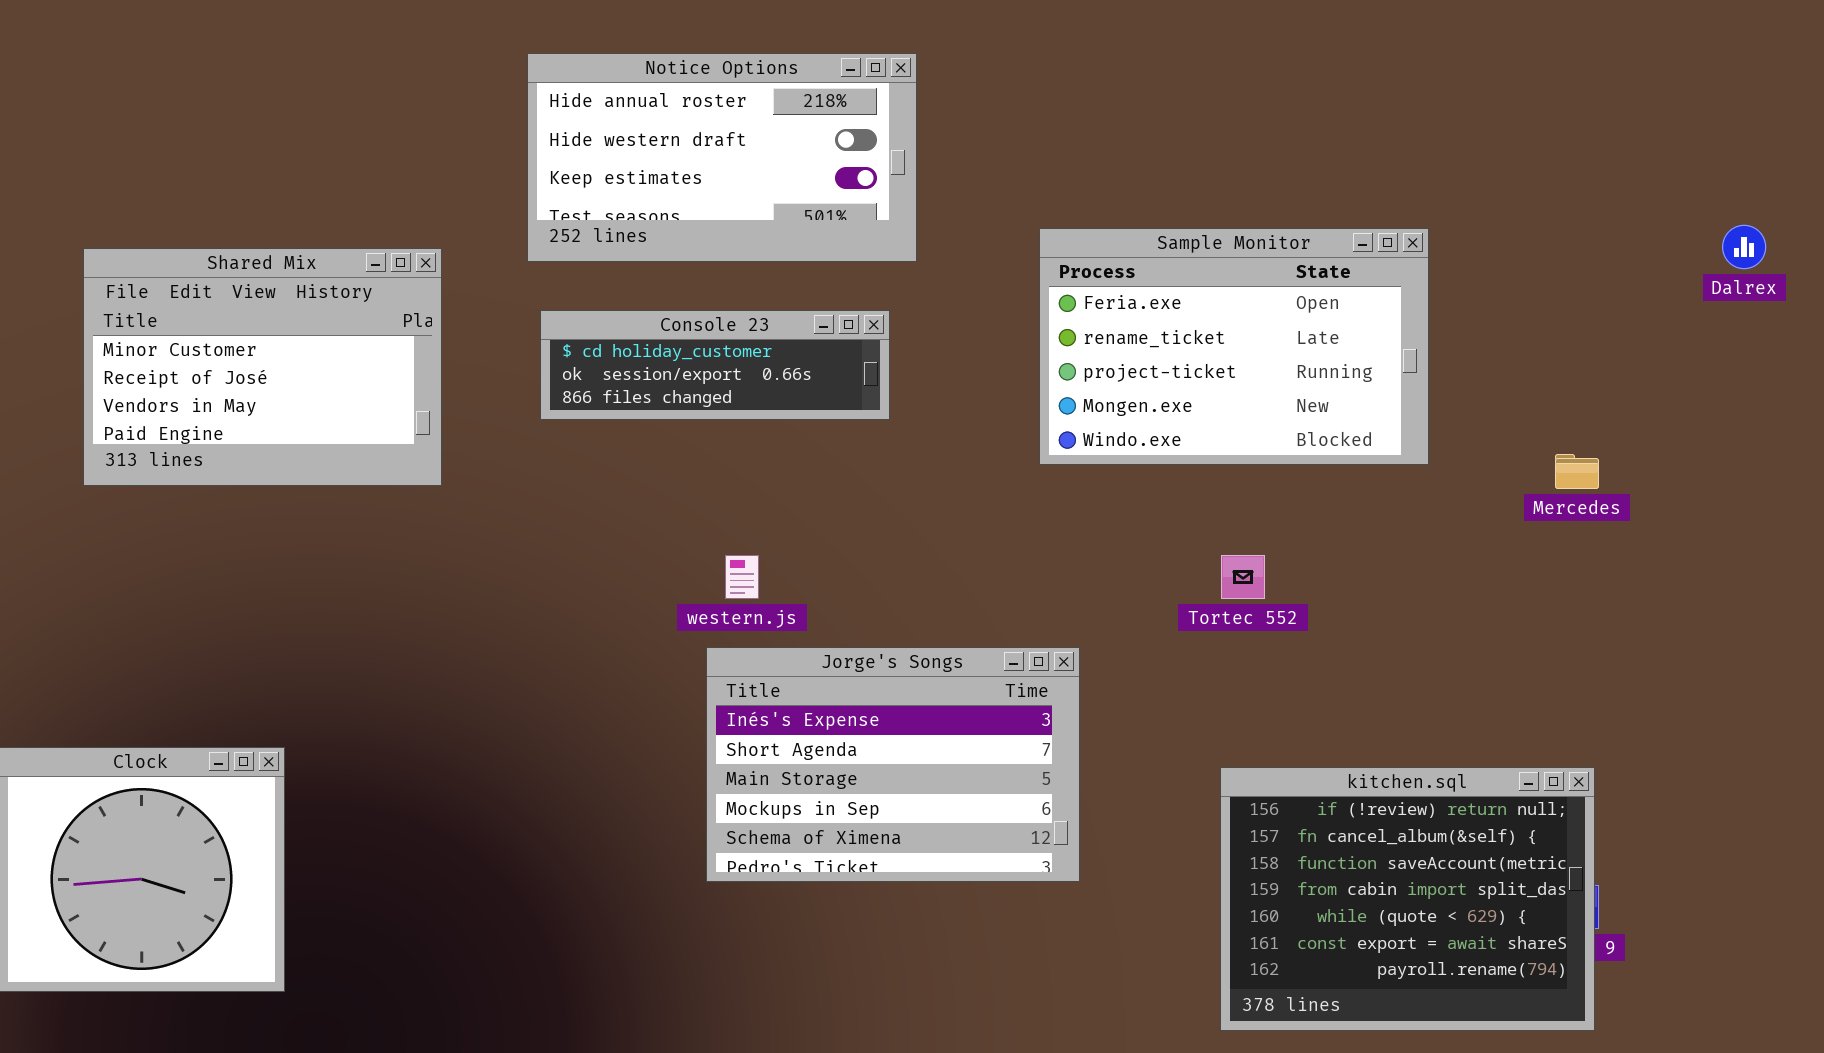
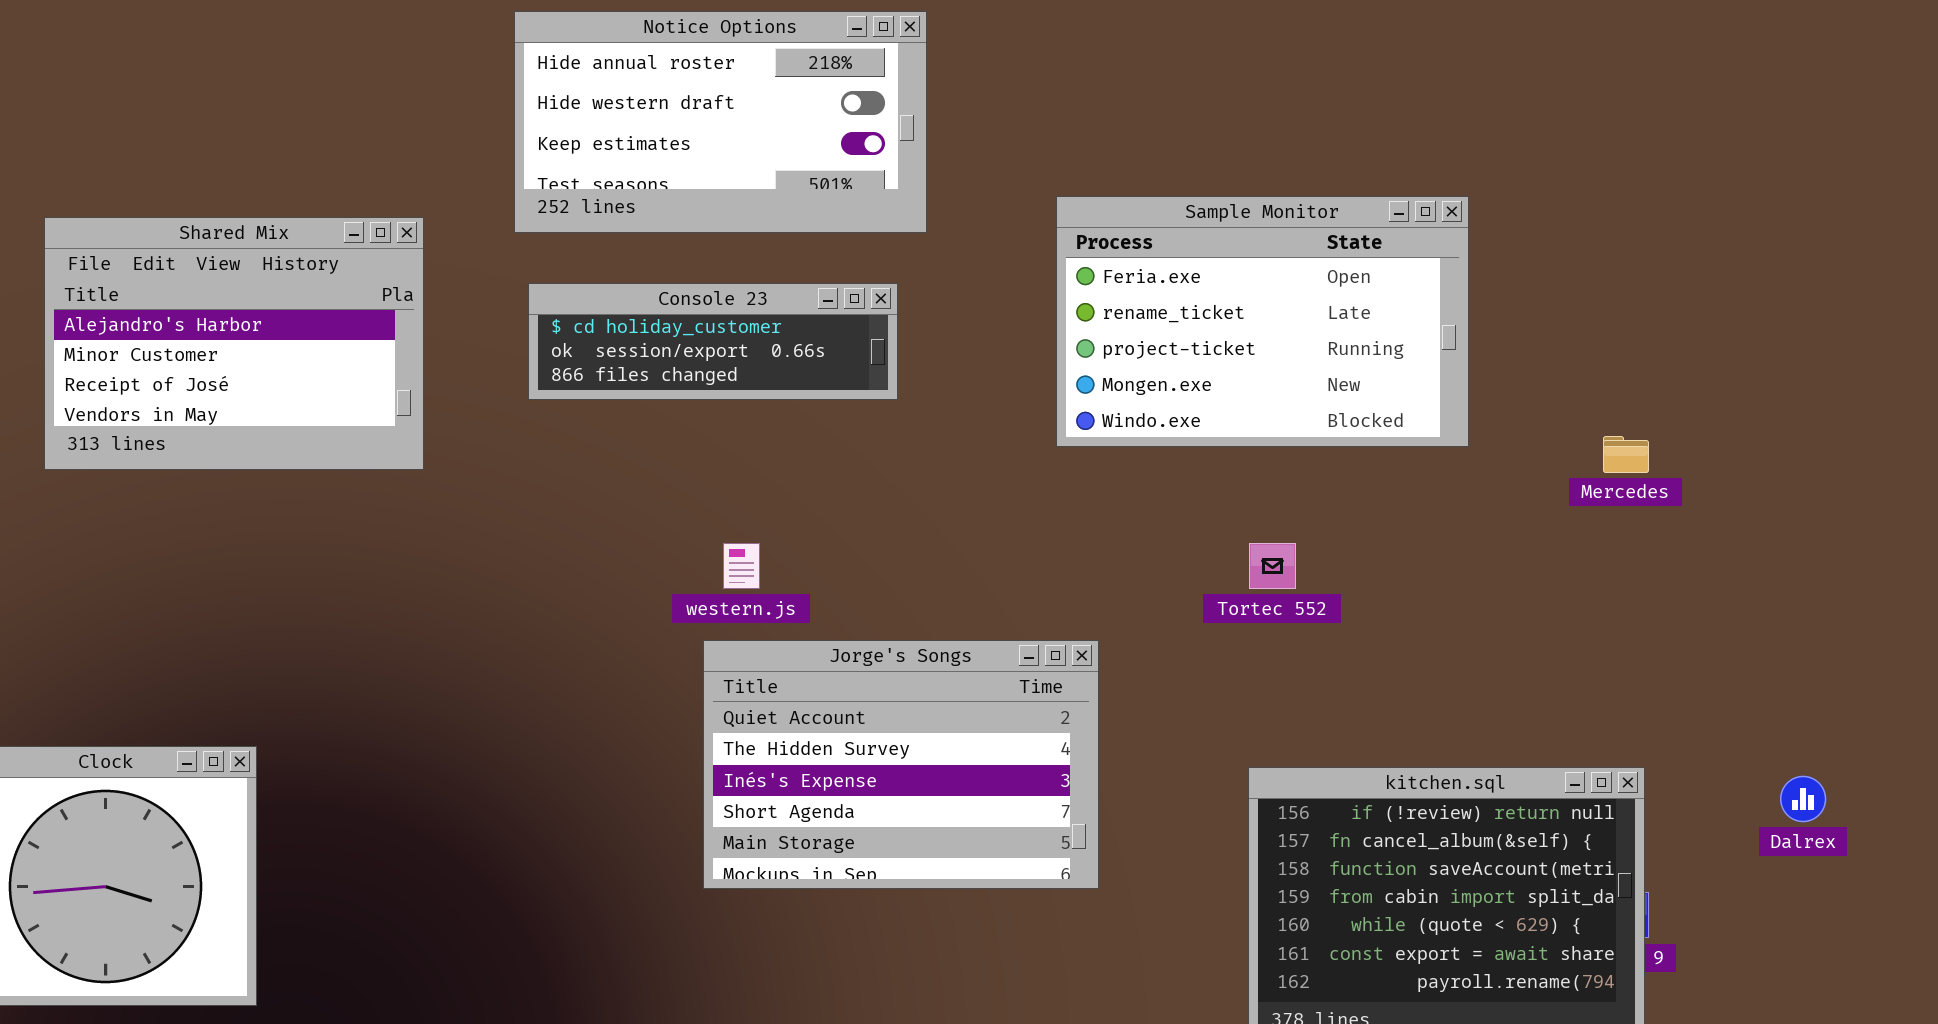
Dalrex: [1722,225,1766,269] -> [1780,776,1826,822], moved
Shared Mix: [83,248,442,486] -> [44,217,424,470], scrolled up 1 row
Jorge's Songs: [706,647,1080,882] -> [703,640,1099,889], scrolled up 2 rows

